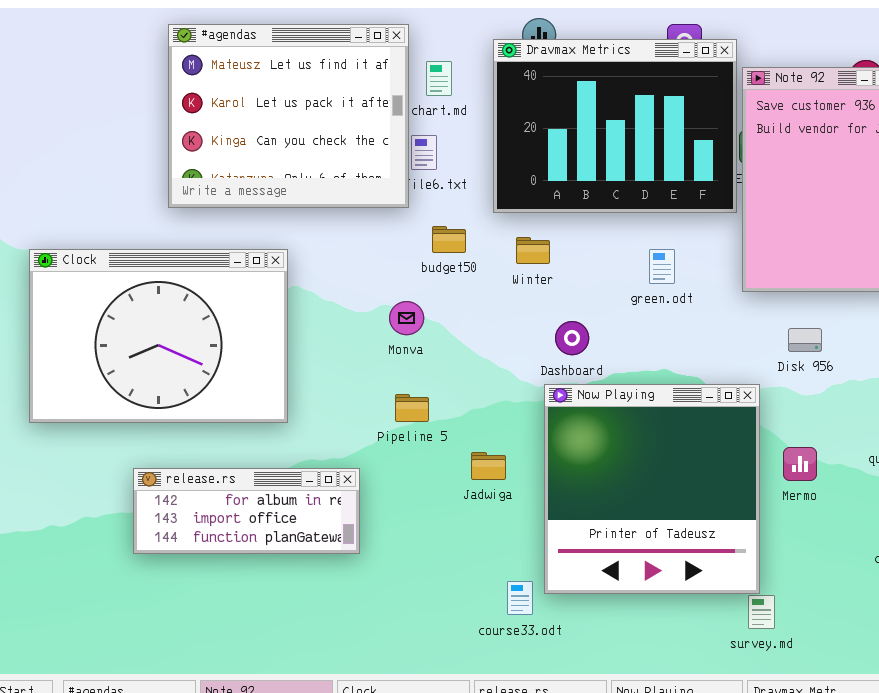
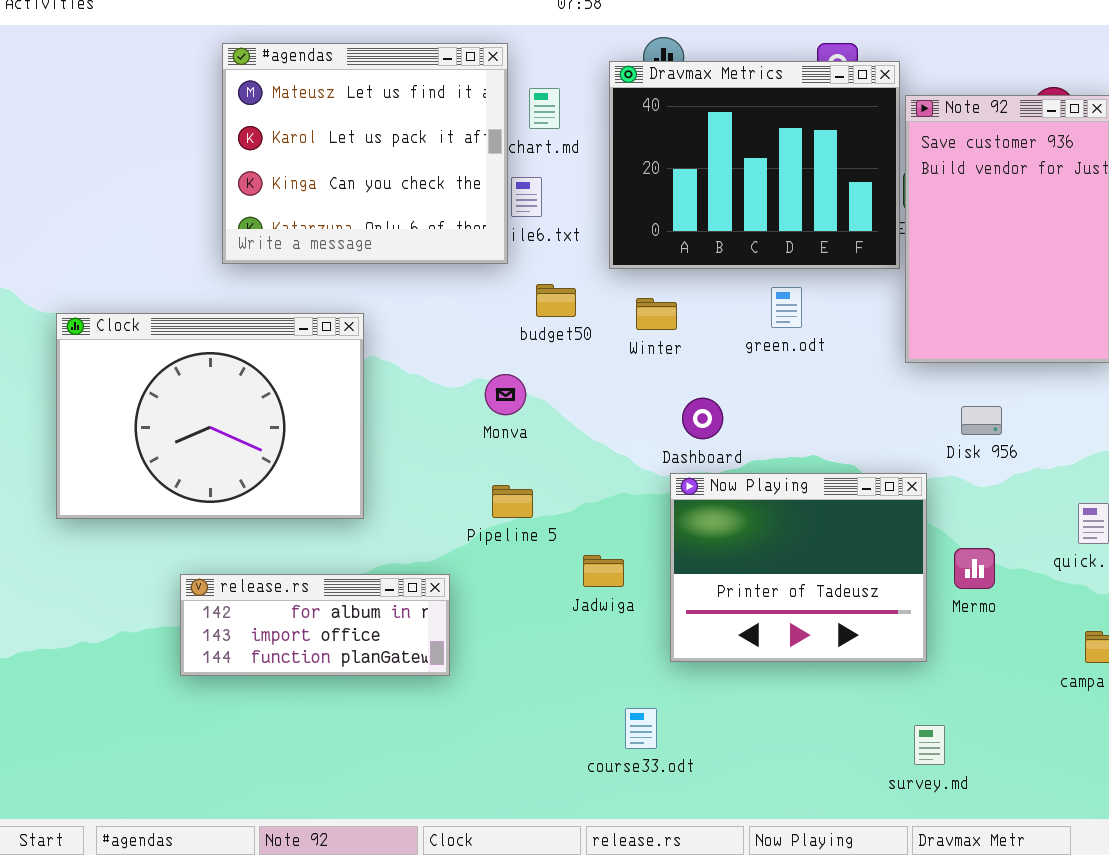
green.odt: [649,249,675,284] -> [771,287,802,328], moved
Now Playing: [544,384,760,594] -> [670,473,927,662], resized

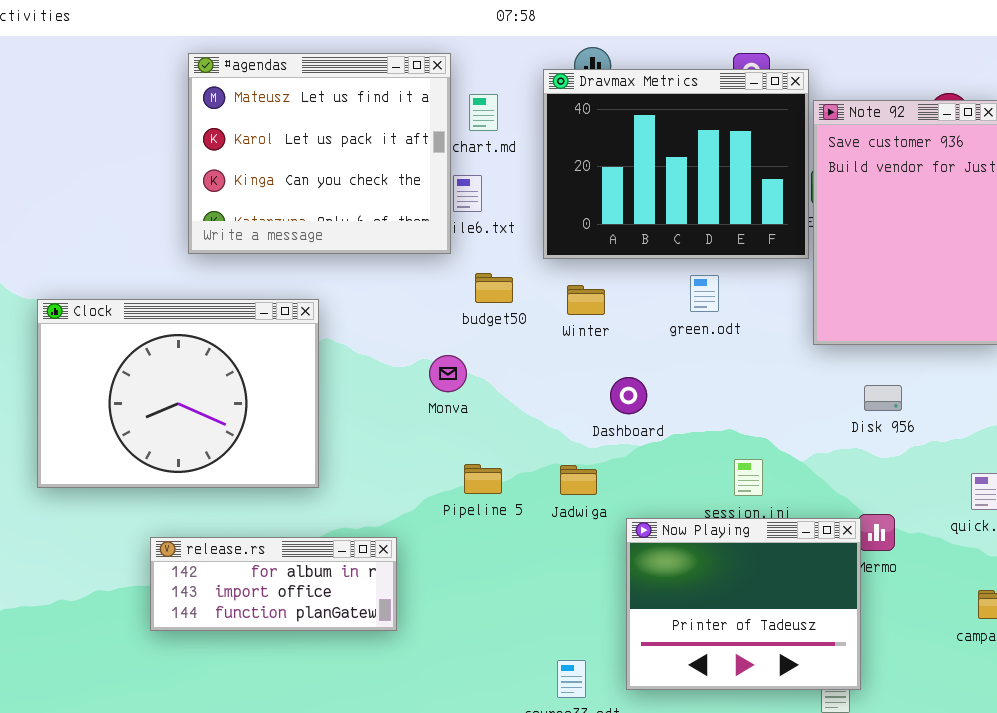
Now Playing: [670,473,927,662] -> [626,518,861,690], moved
Pipeline 5: [492,485,533,518] -> [464,464,502,494], moved
Jadwiga: [583,555,624,587] -> [560,465,597,495], moved

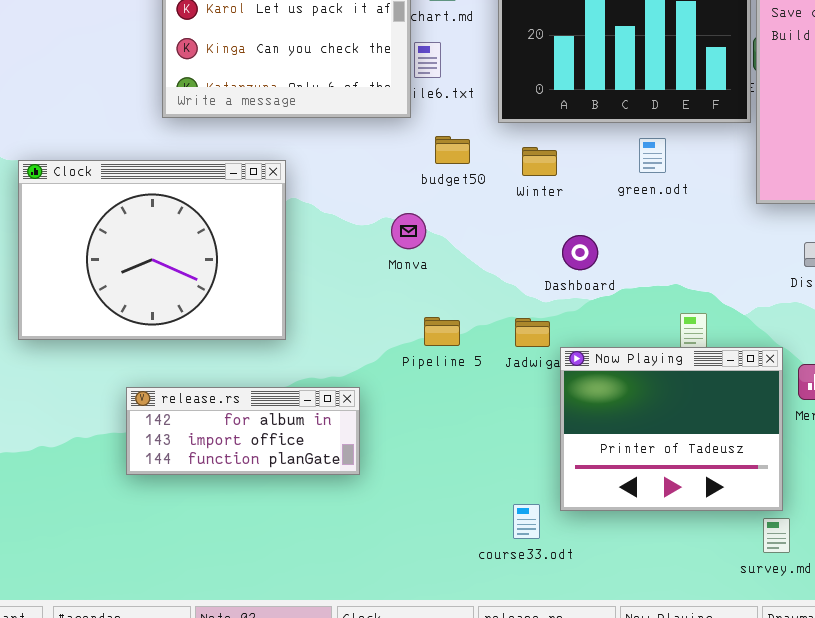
Now Playing: [626,518,861,690] -> [560,347,783,511], moved

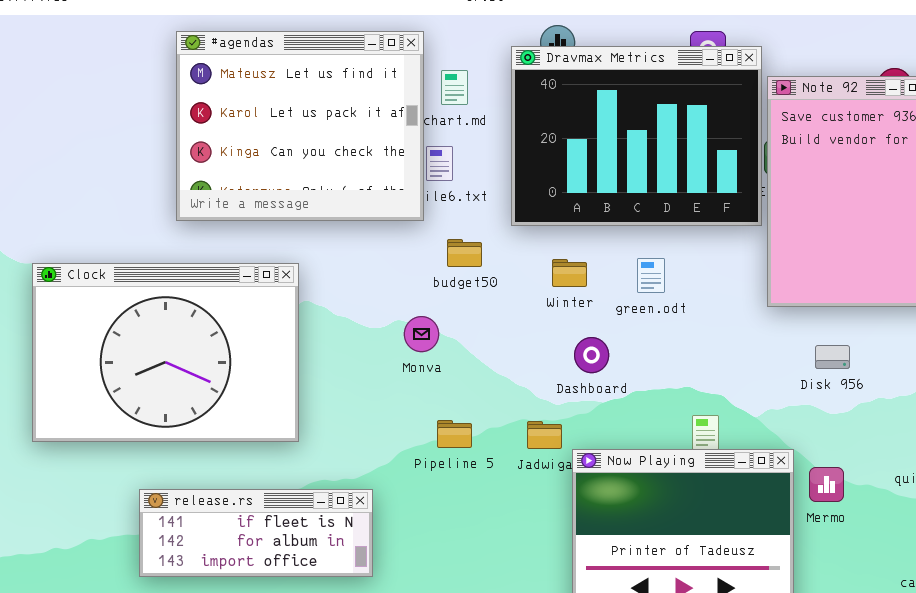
green.odt: [639,138,666,173] -> [637,258,665,293], moved
Winter: [522,147,557,176] -> [552,259,587,287], moved
release.rs: [126,387,360,475] -> [139,489,373,577], scrolled up 1 row

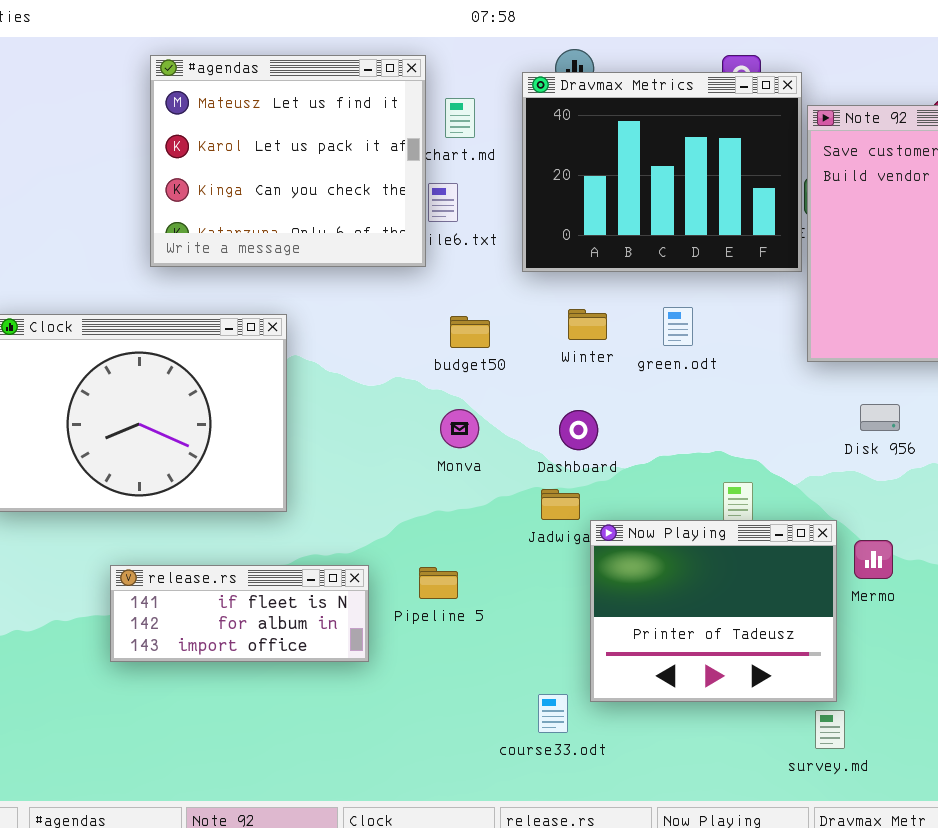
budget50: [447,239,482,267] -> [450,316,490,348], moved
Monva: [404,316,439,352] -> [440,409,479,448], moved
Dashboard: [574,337,609,373] -> [559,410,598,450], moved
Pipeline 5: [437,420,472,448] -> [419,567,458,599], moved

